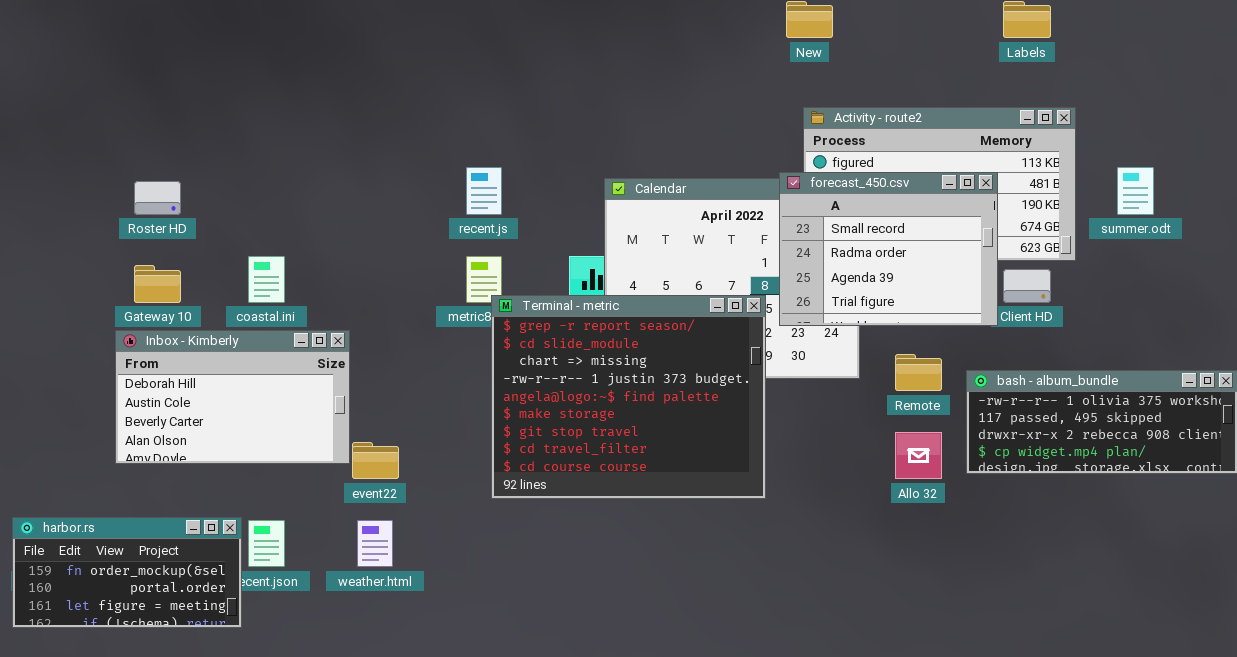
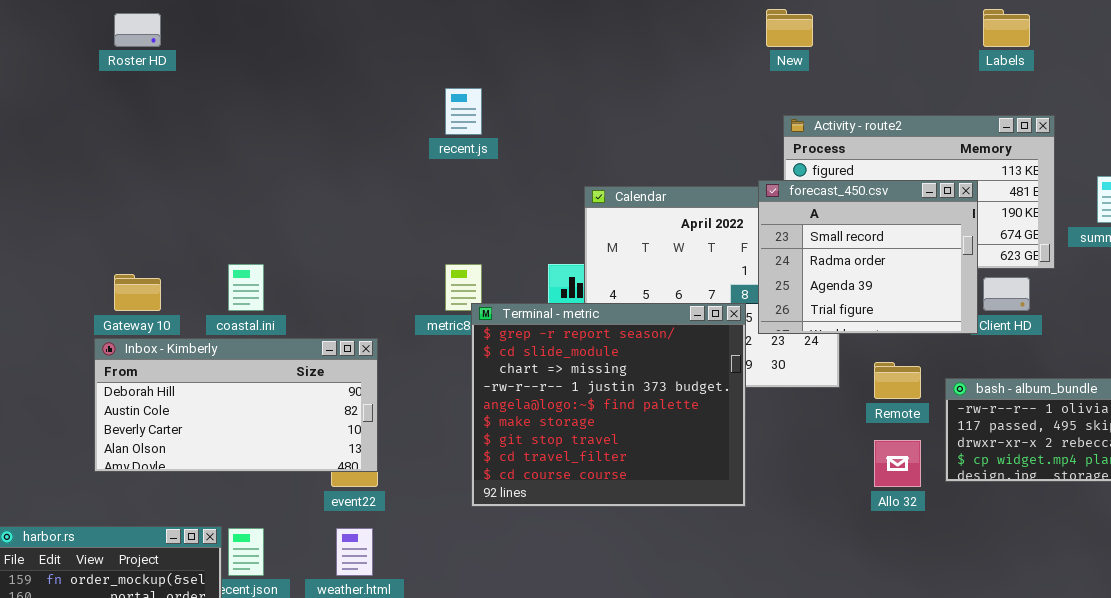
recent.js: [466,167,502,215] -> [445,88,482,135], moved
Roster HD: [134,181,181,215] -> [114,13,161,47], moved
Inbox - Kimberly: [115,330,350,464] -> [94,338,378,472], resized

